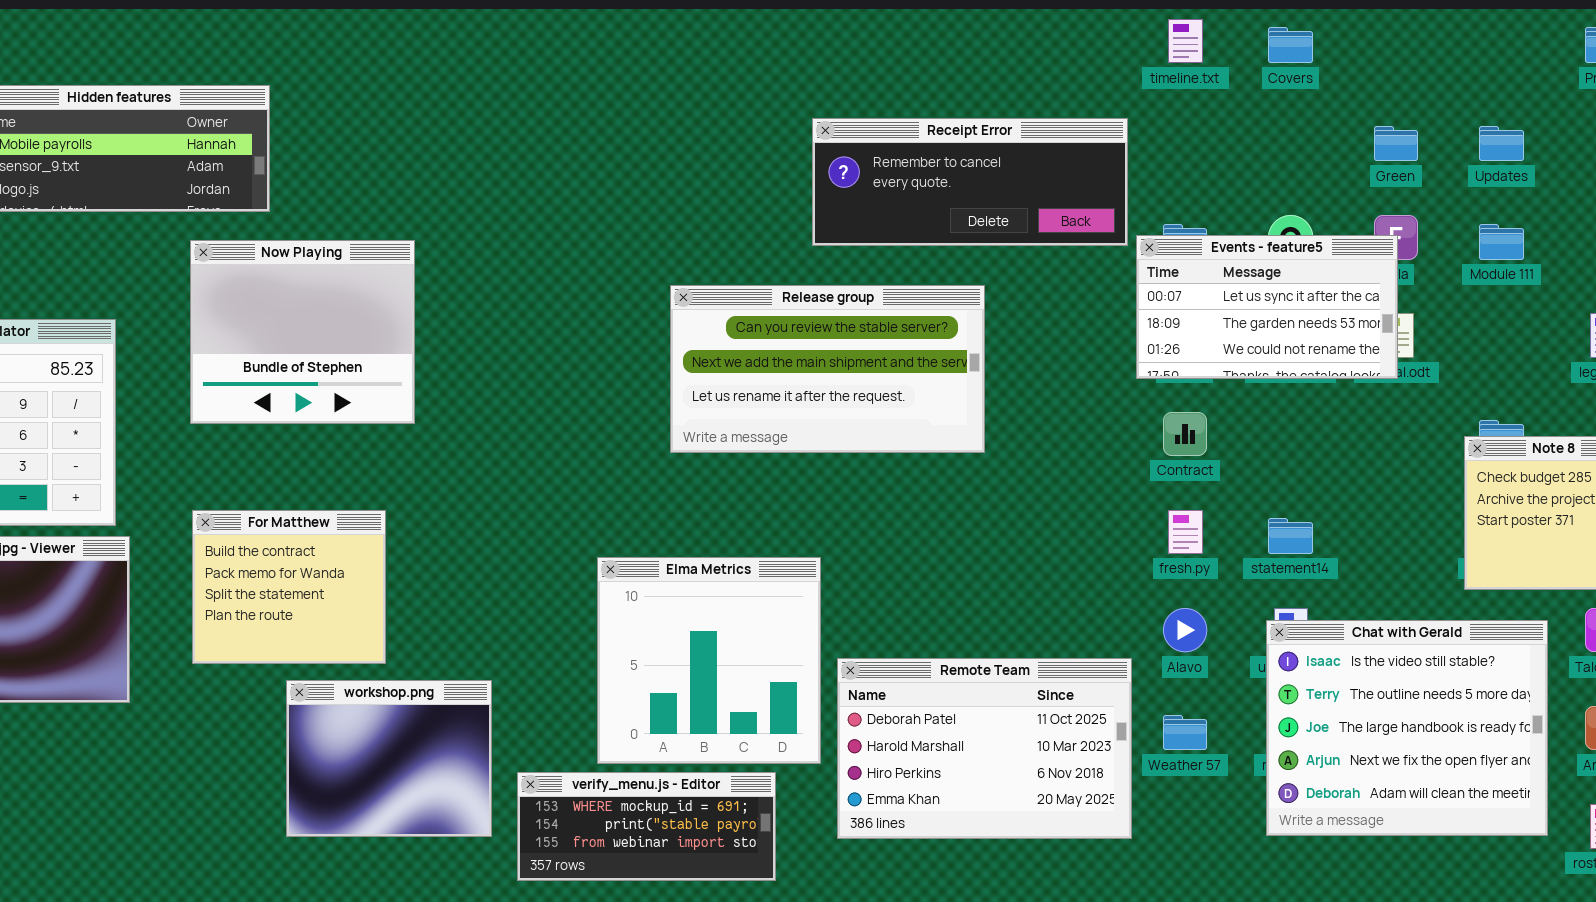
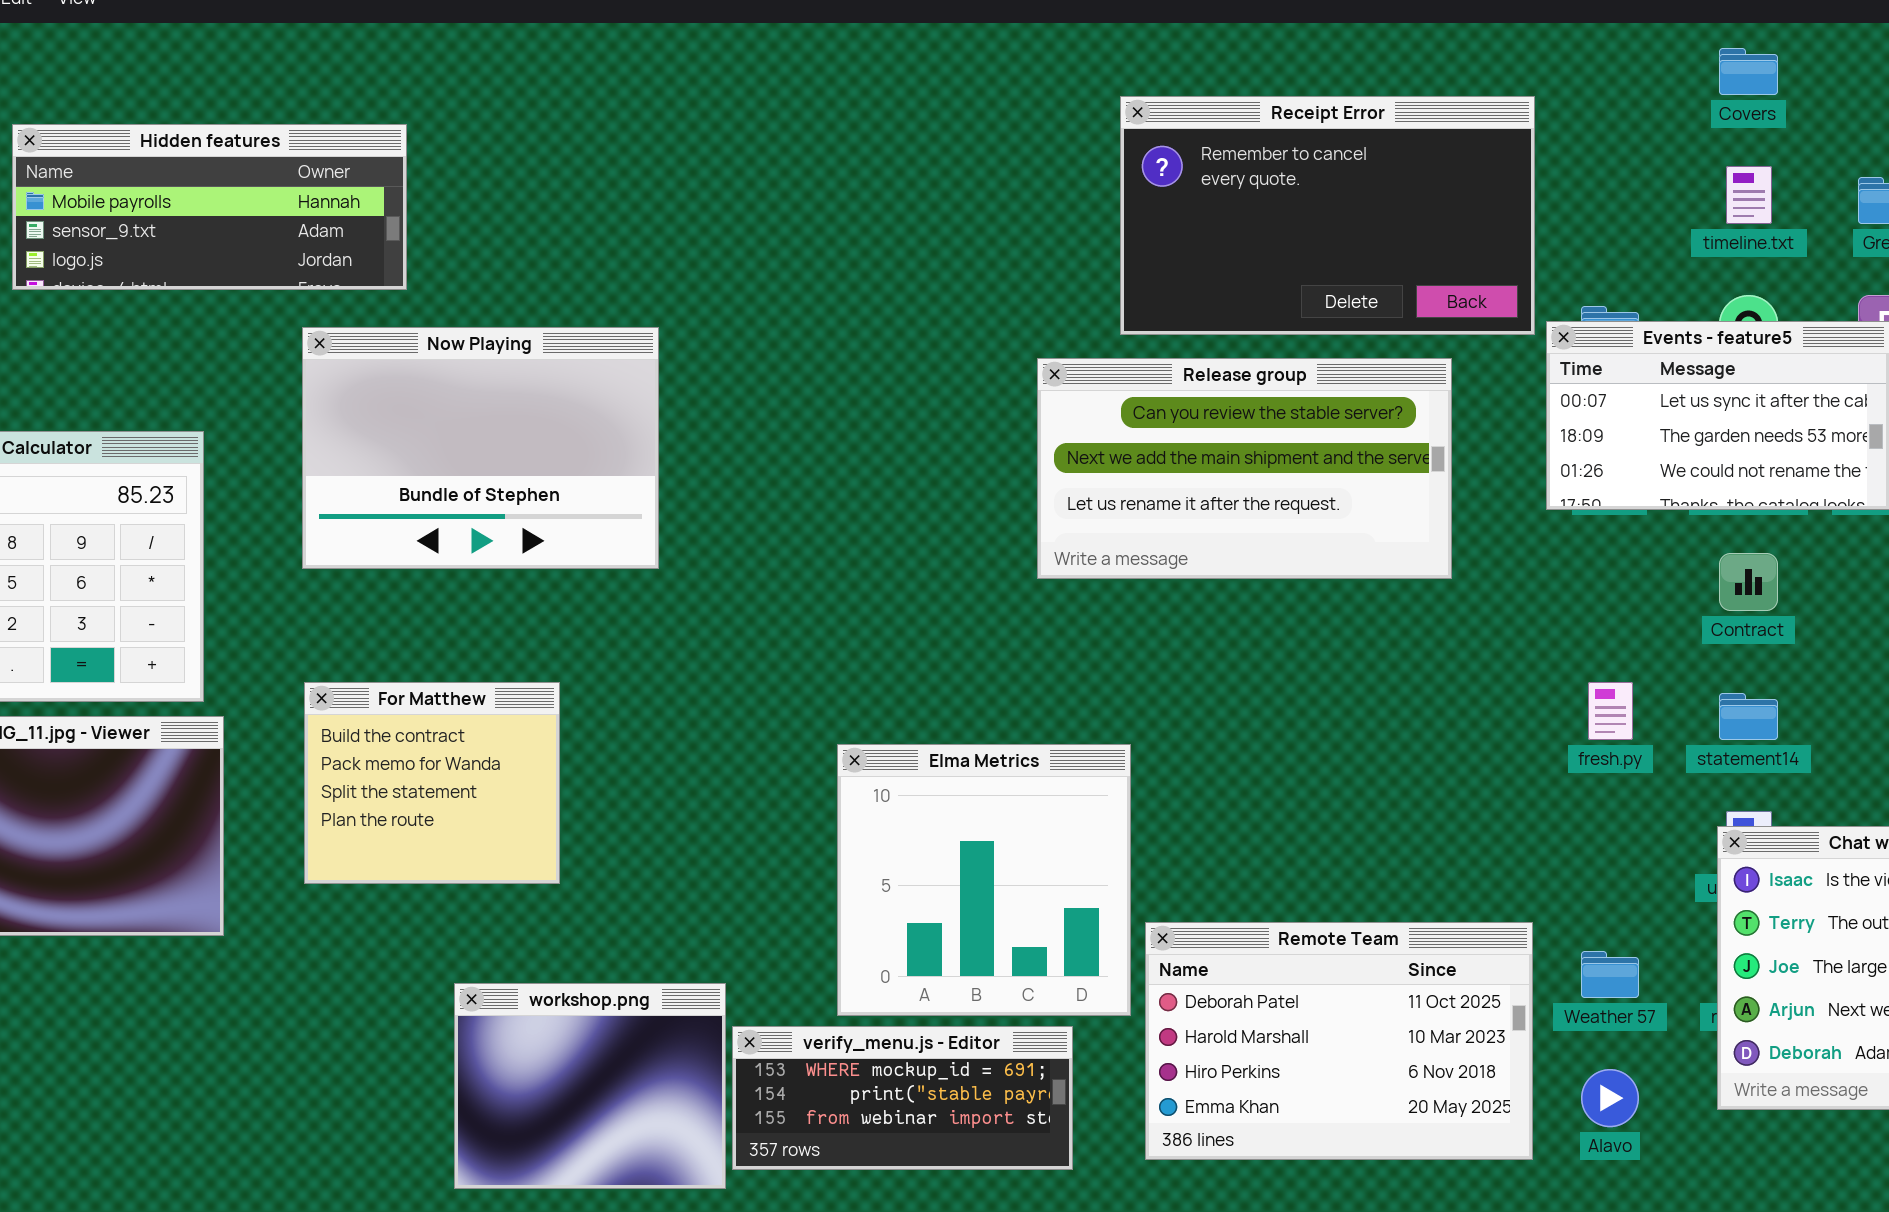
timeline.txt: [1168,19,1203,63] -> [1726,166,1772,224], moved
Receipt Error: [812,118,1128,246] -> [1120,96,1535,335], resized
Now Playing: [190,240,415,424] -> [302,327,659,569], resized
Release group: [670,285,985,453] -> [1037,358,1452,579], moved
Contract: [1163,412,1207,456] -> [1719,553,1778,611], moved
Alavo: [1163,608,1207,652] -> [1581,1069,1639,1127], moved
Remote Team: [837,658,1132,839] -> [1145,922,1533,1160], moved
workshop.png: [286,680,492,837] -> [454,983,726,1189], moved

